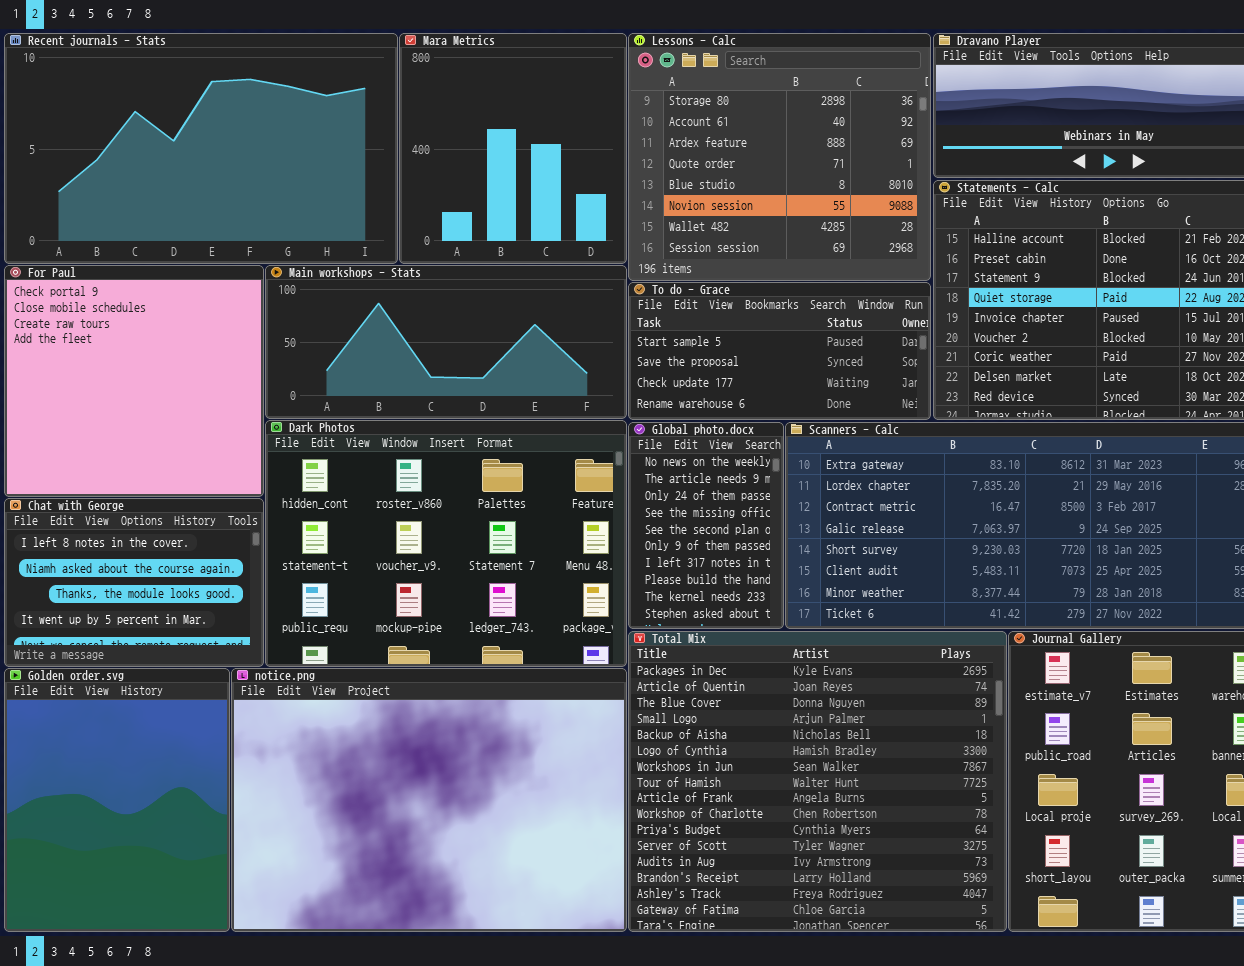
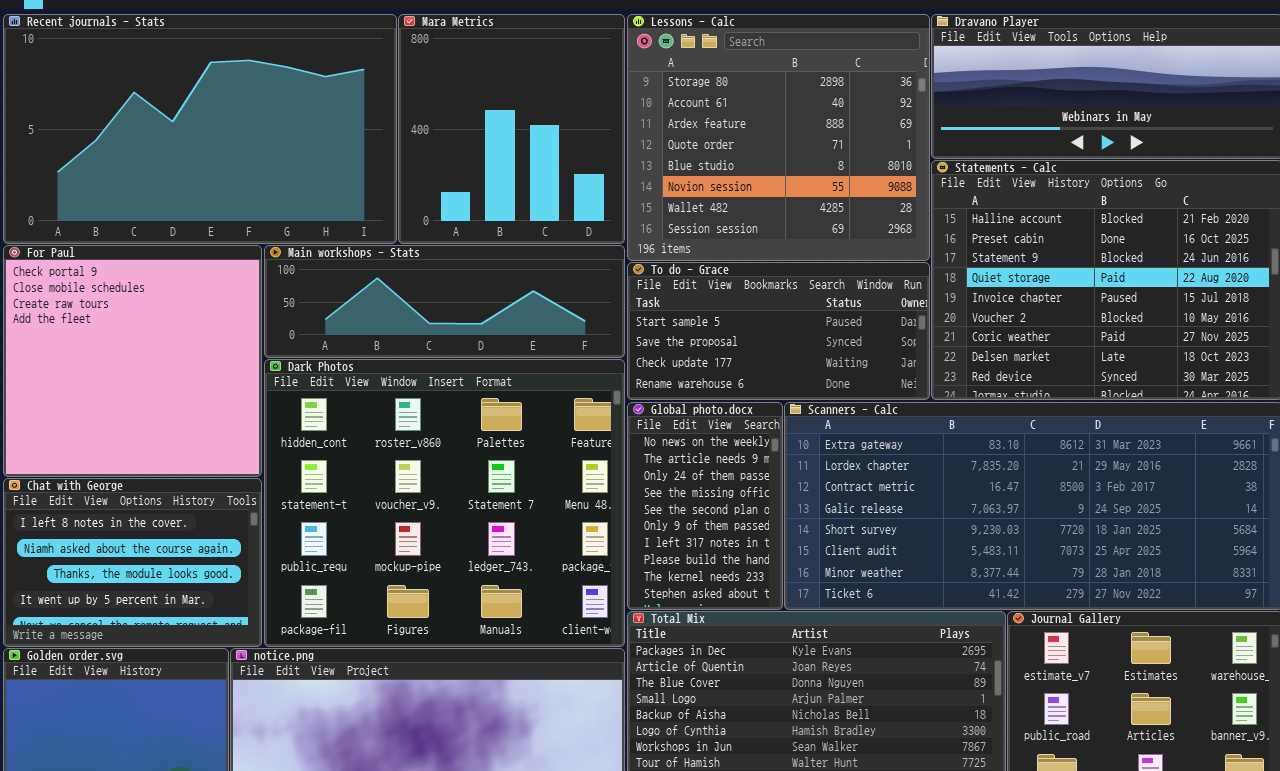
Main workshops - Stats: [265,265,627,419] -> [264,245,625,358], resized
Dark Photos: [265,420,627,667] -> [264,359,625,647], resized

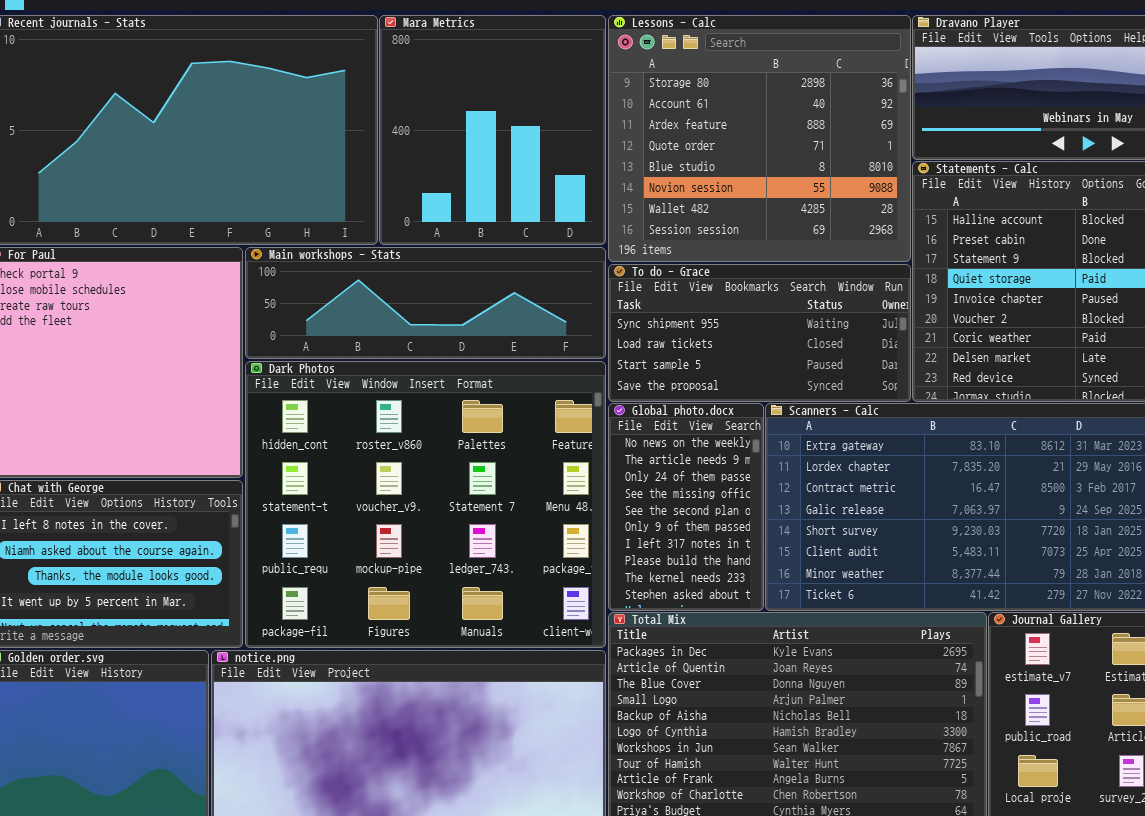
To do - Grace: [627,262,930,400] -> [608,264,911,402], scrolled up 2 rows

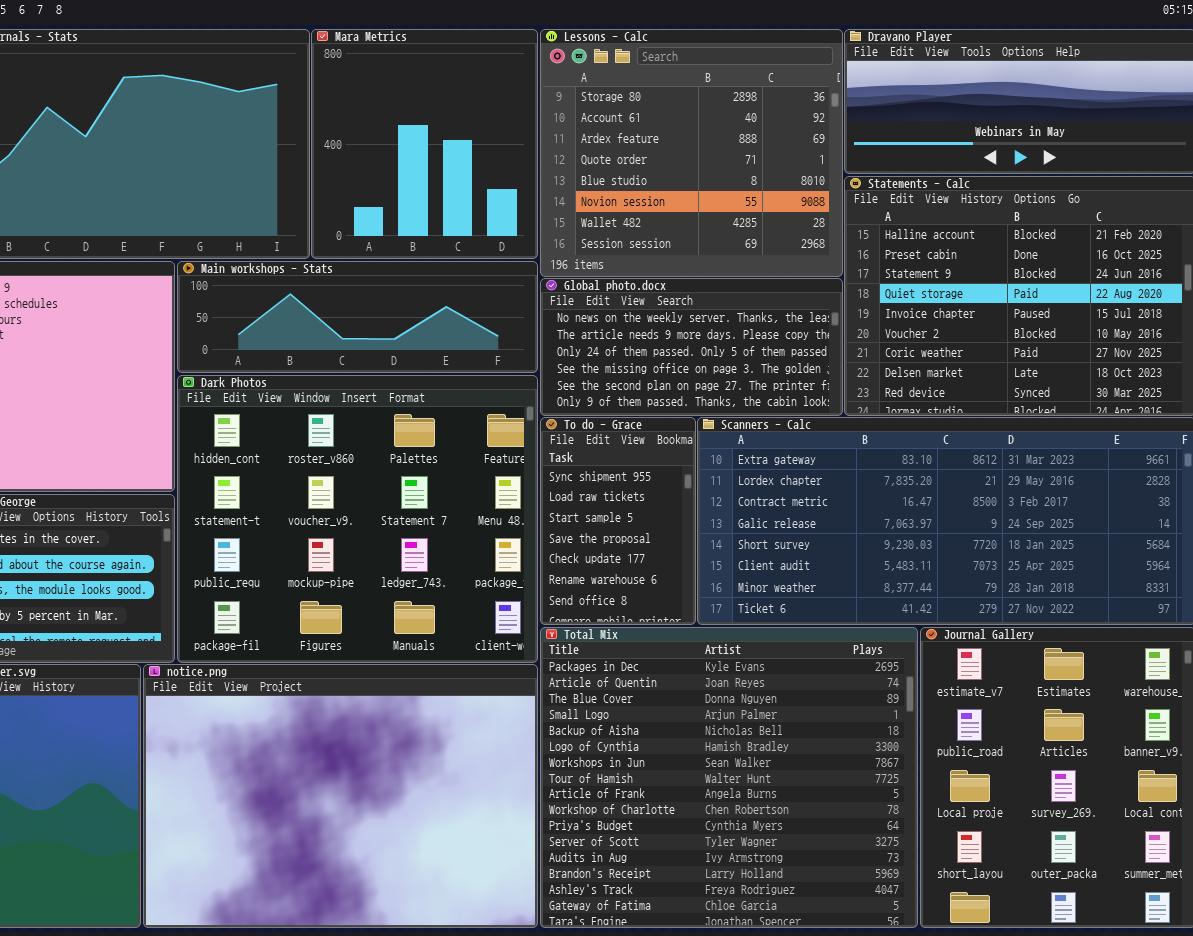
To do - Grace: [608,264,911,402] -> [540,417,696,625], moved, resized
Global photo.docx: [608,403,764,611] -> [540,278,843,416], moved, resized

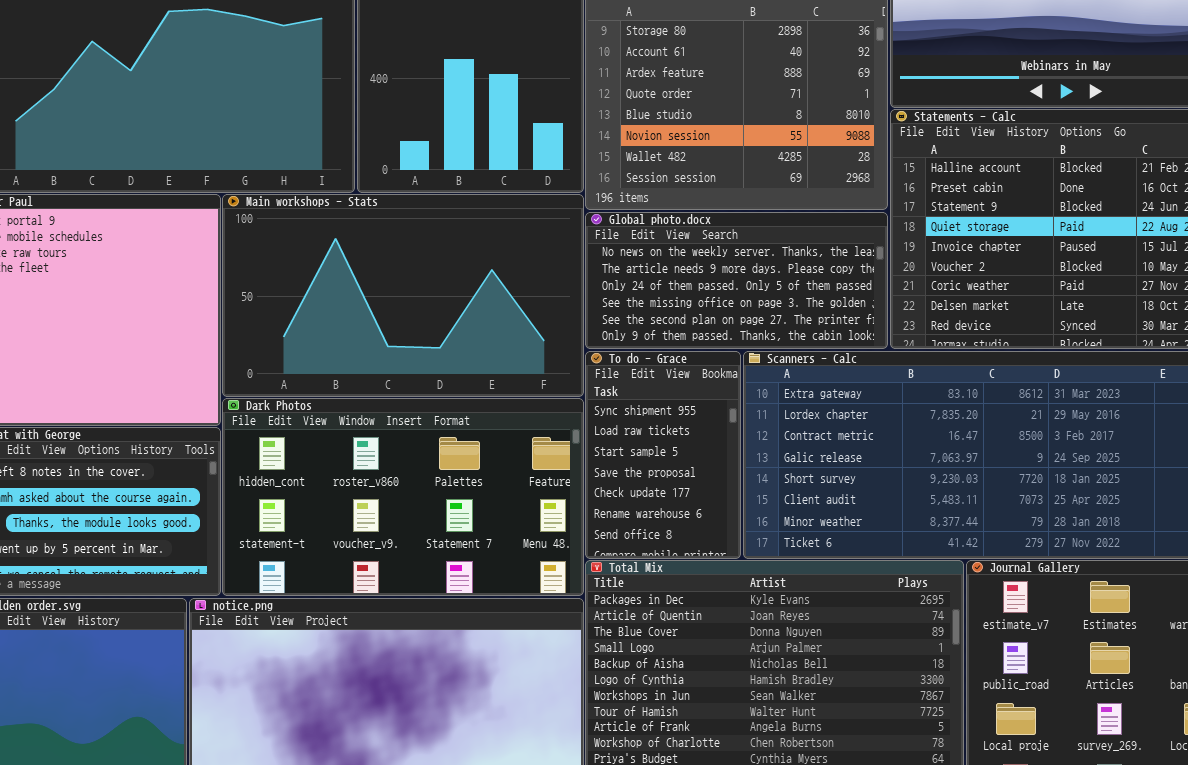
Main workshops - Stats: [177,261,538,373] -> [222,194,584,397], resized
Dark Photos: [177,375,538,663] -> [222,398,584,596], resized

